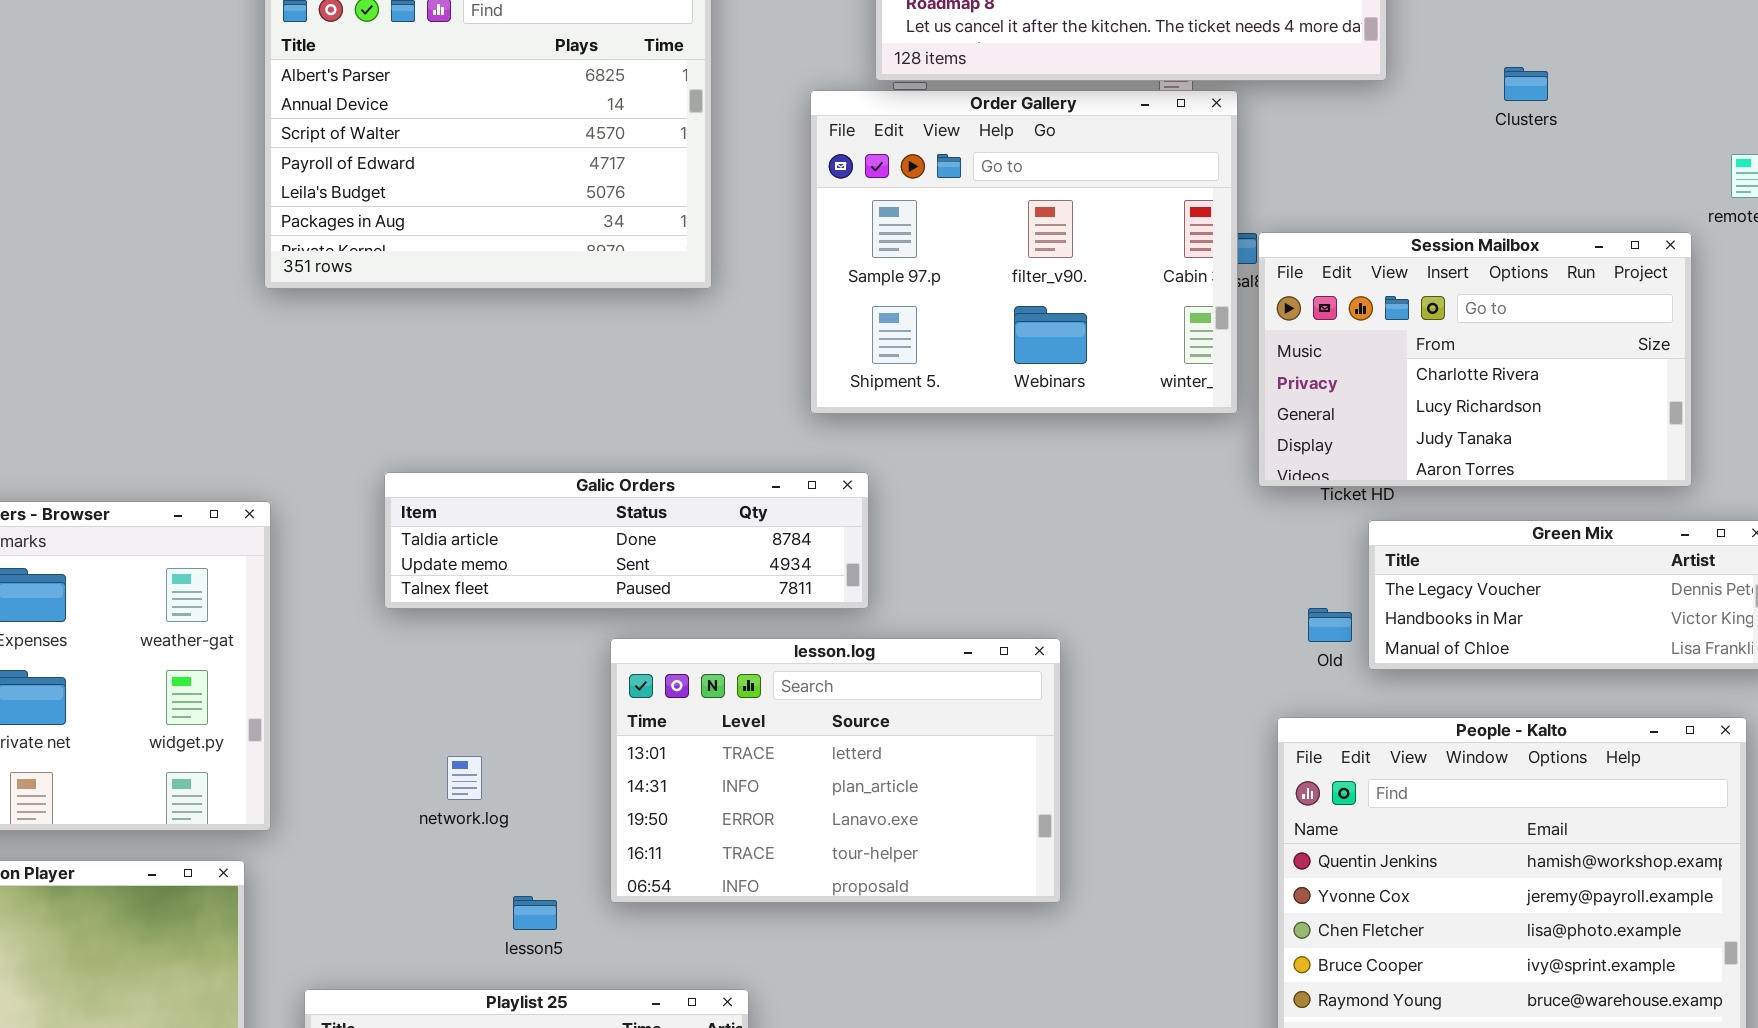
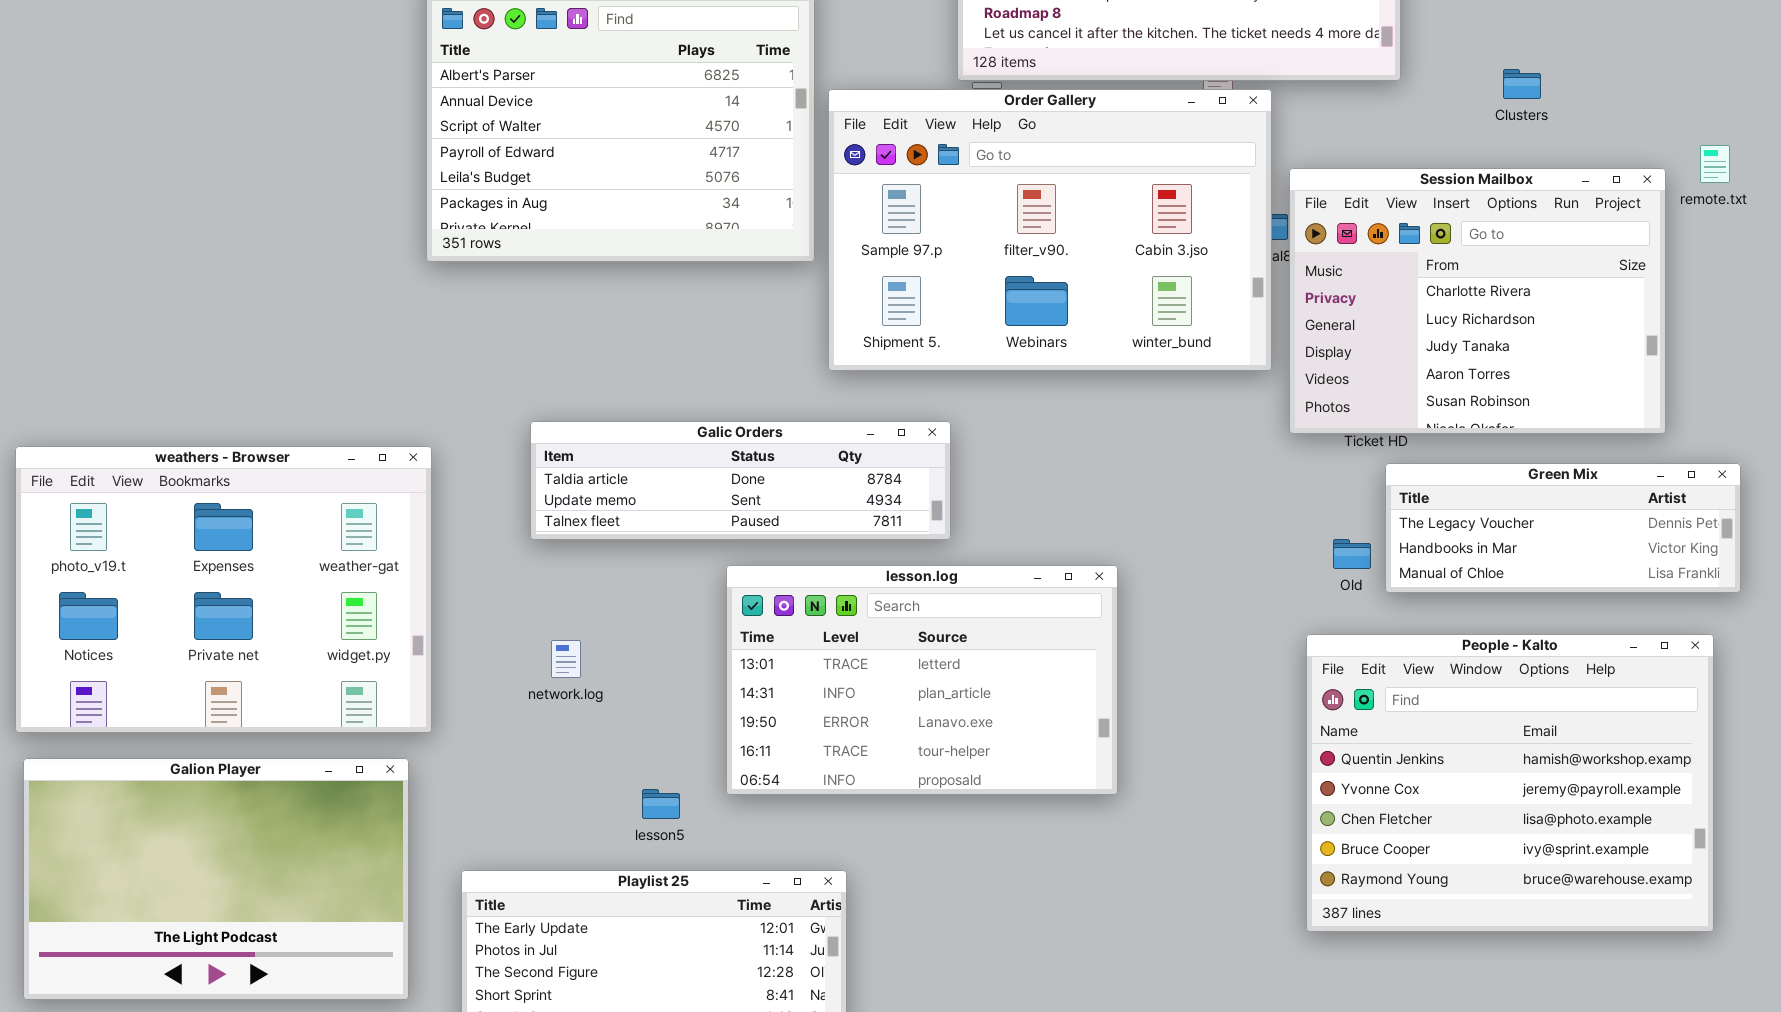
Order Gallery: [810,90,1238,414] -> [828,89,1272,371], resized
Session Mailbox: [1258,232,1692,487] -> [1289,168,1666,434], resized
network.log: [447,756,482,800] -> [551,640,581,678], moved

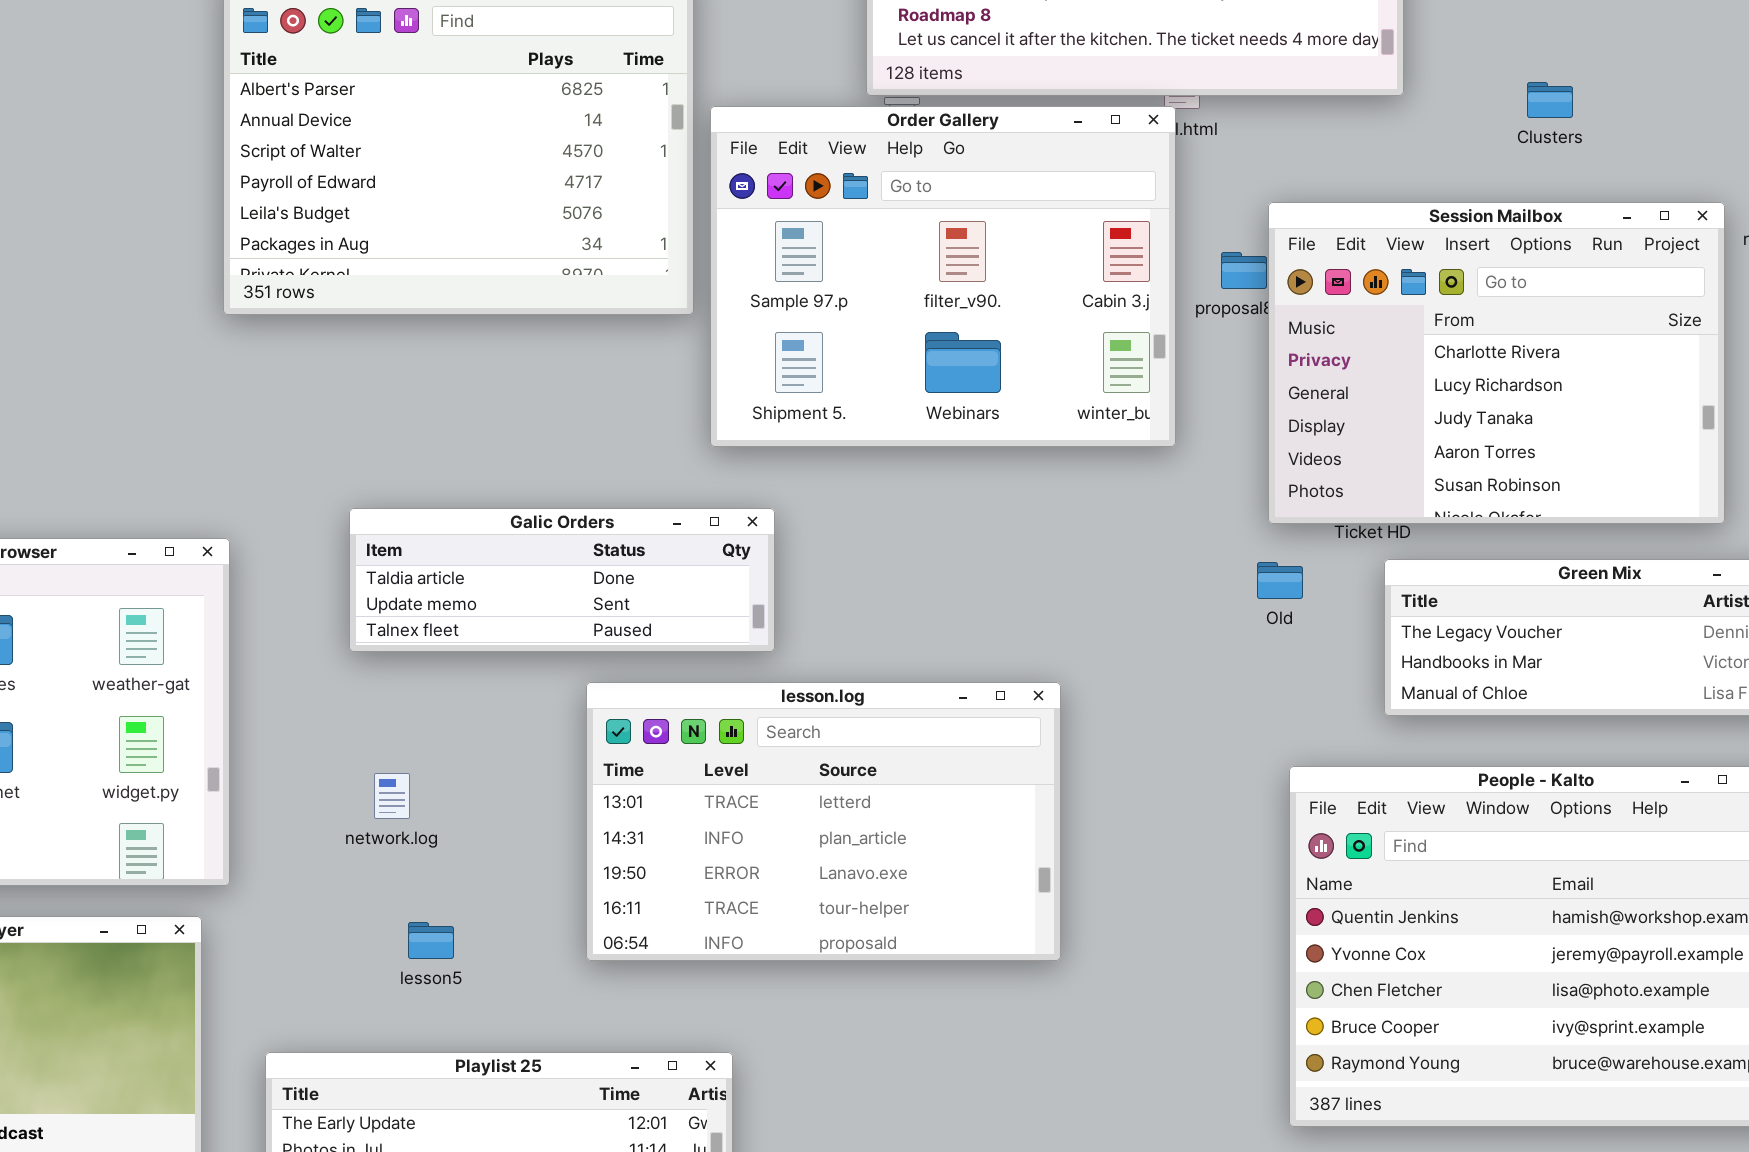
Order Gallery: [828,89,1272,371] -> [710,106,1176,447], resized
Galic Orders: [530,421,951,540] -> [349,508,775,652], resized
Old: [1333,539,1371,569] -> [1257,562,1303,599], moved
lesson5: [642,789,680,819] -> [408,922,454,959], moved

